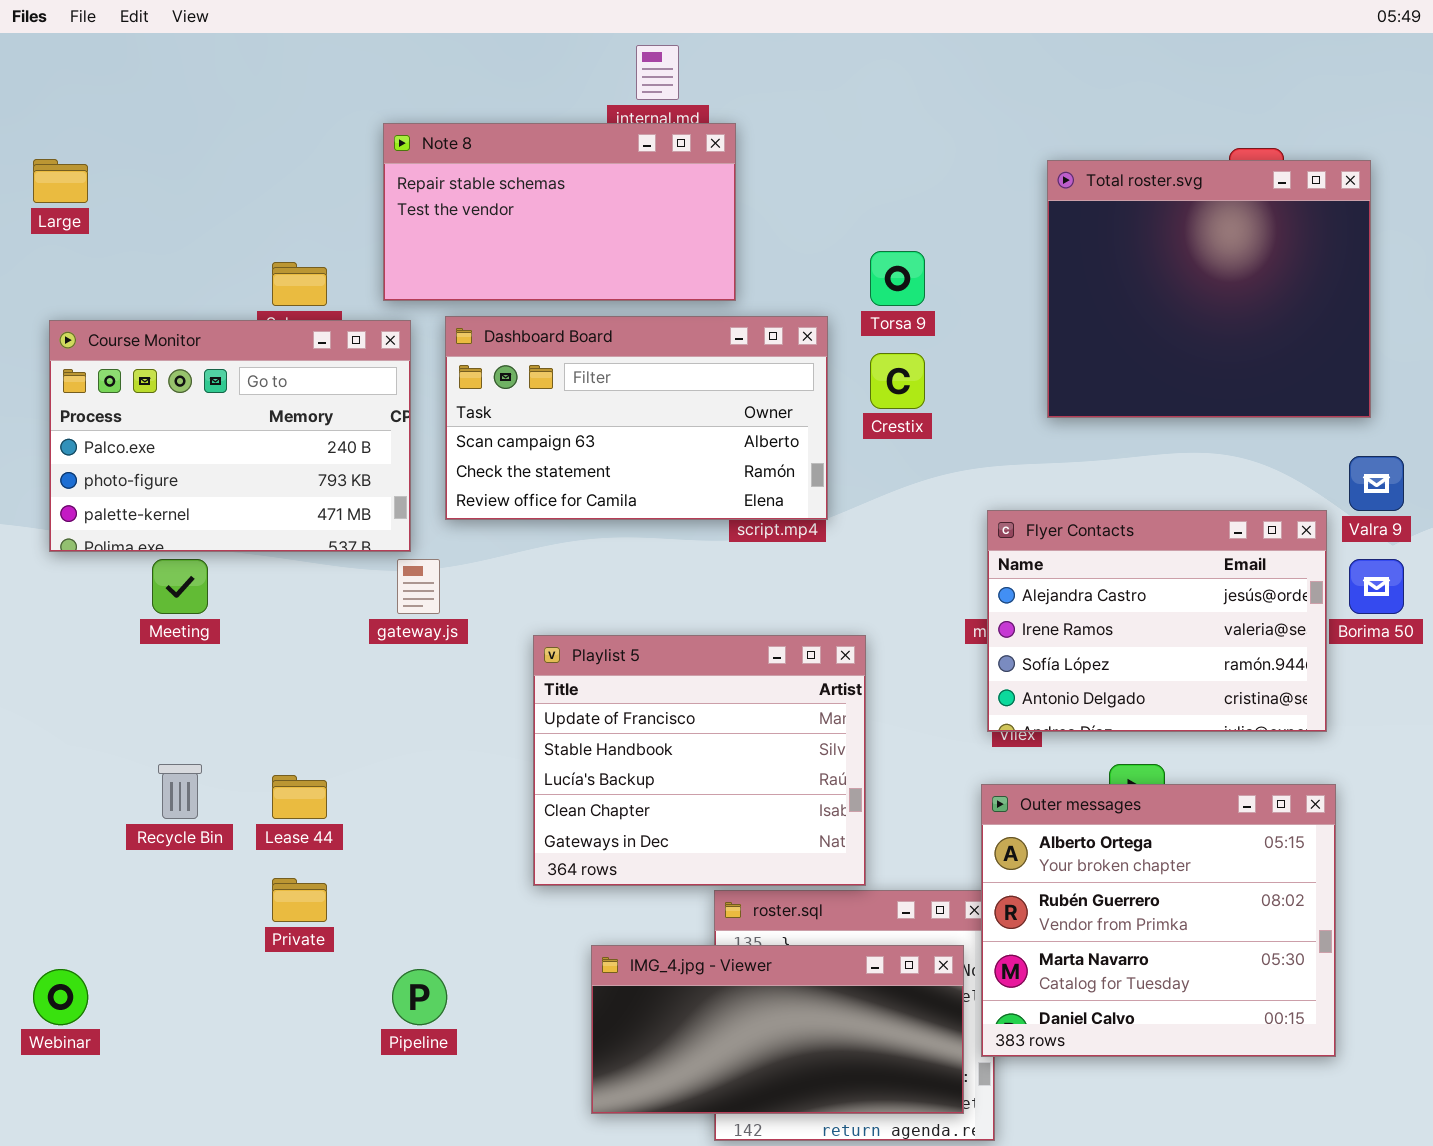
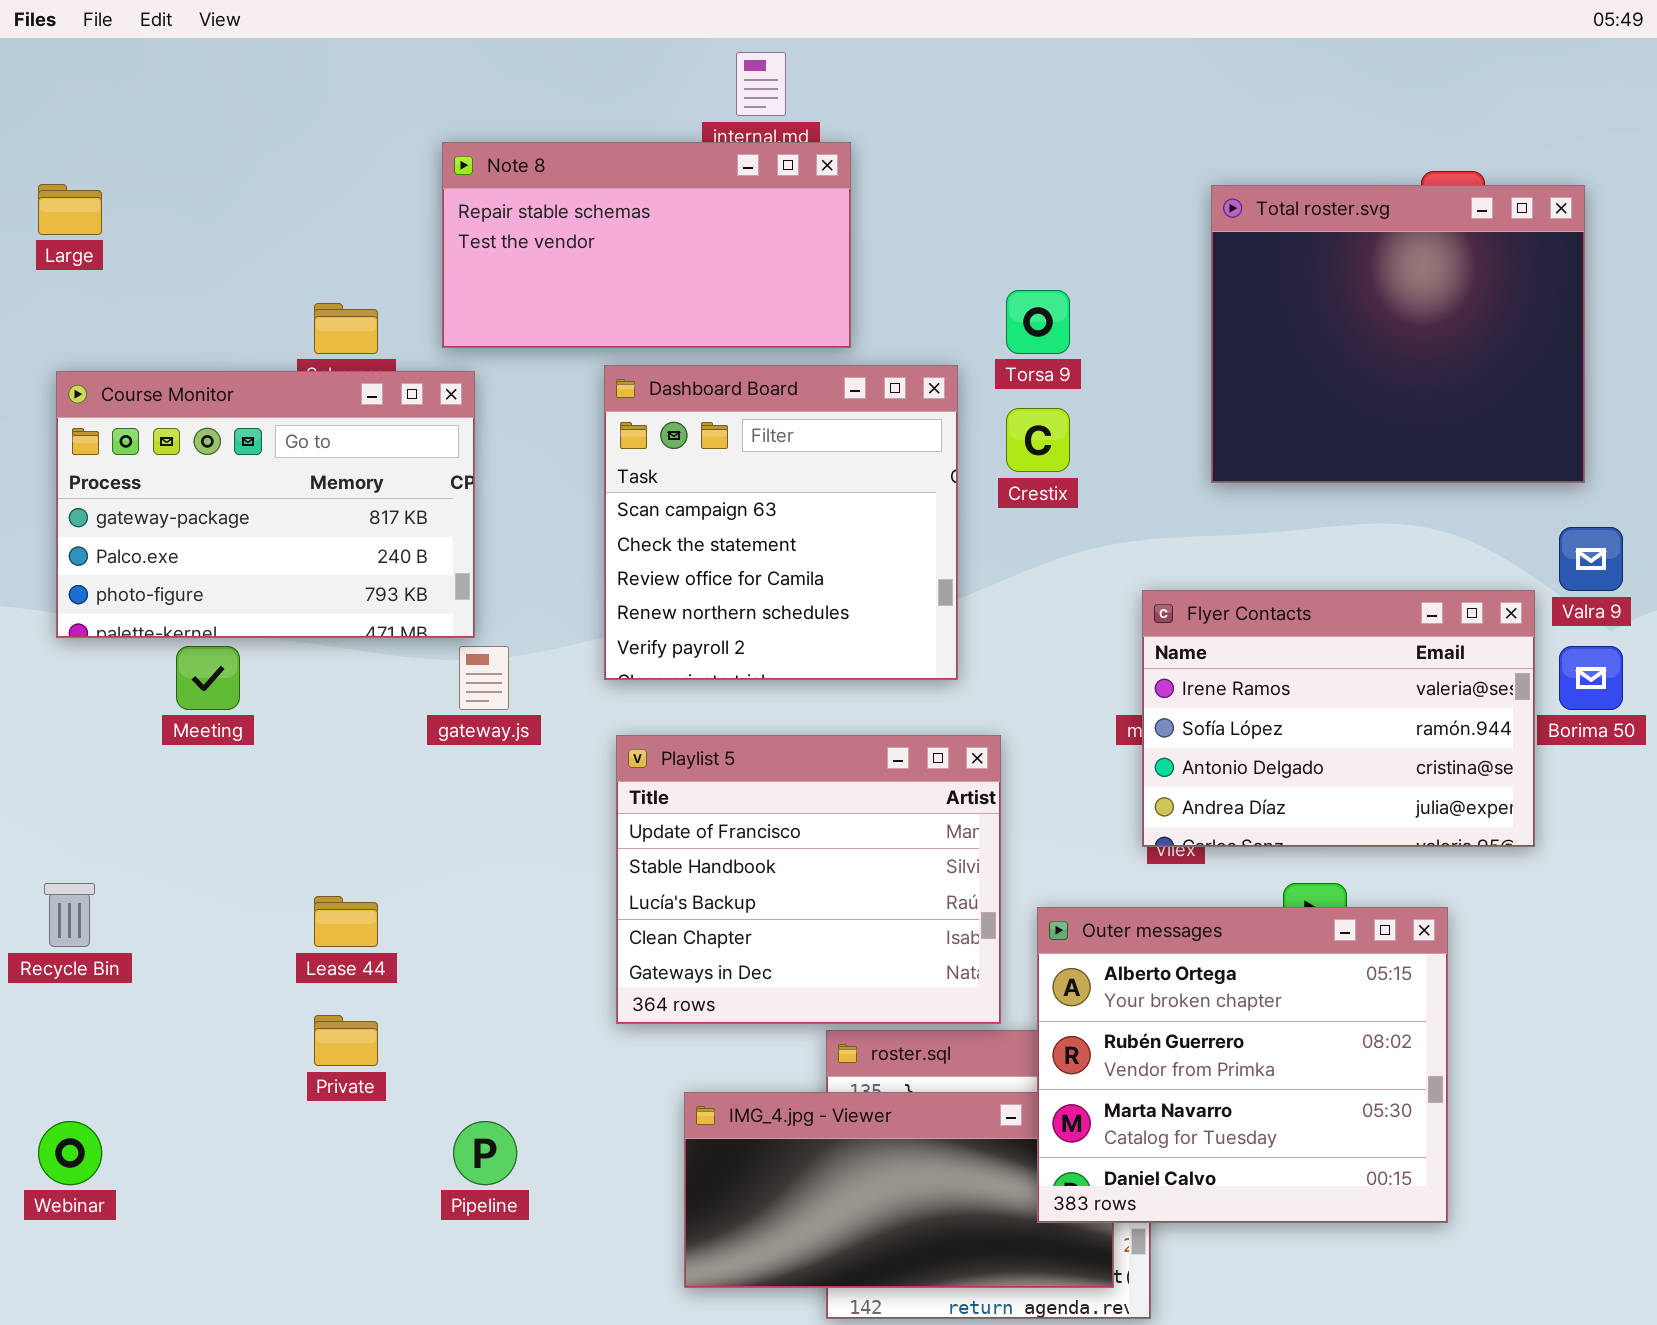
Dashboard Board: [445,316,828,520] -> [604,365,958,680], resized
Course Monitor: [49,320,411,552] -> [56,371,475,638], scrolled up 1 row
Flyer Contacts: [987,510,1327,732] -> [1142,590,1535,847], scrolled down 1 row
Recycle Bin: [158,764,202,819] -> [44,883,95,947], moved
Outer messages: [981,784,1336,1057] -> [1037,907,1448,1223], moved

